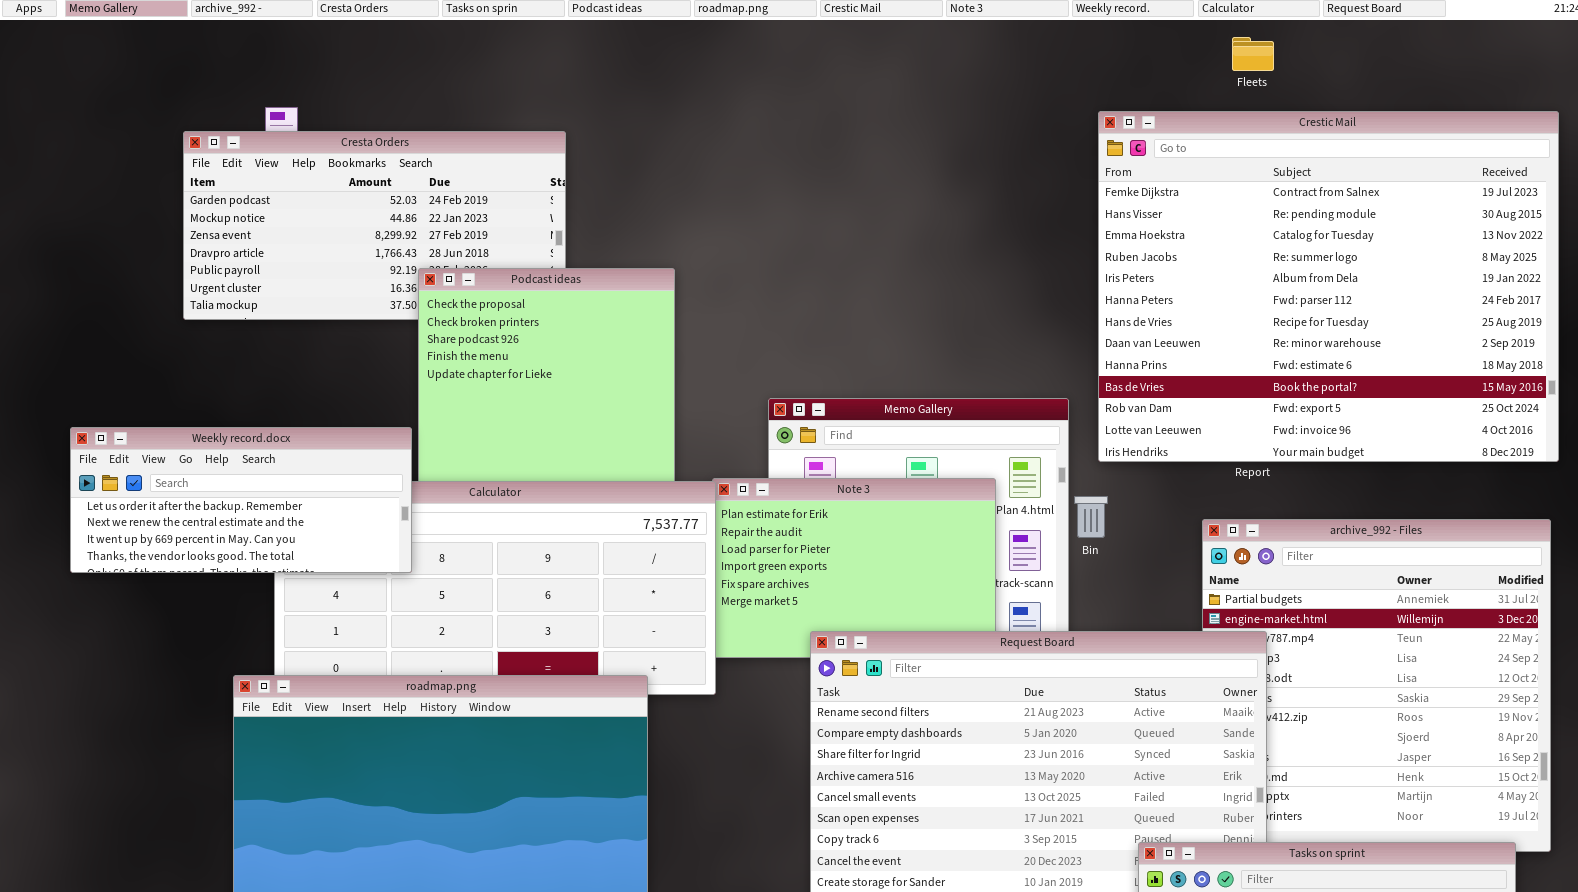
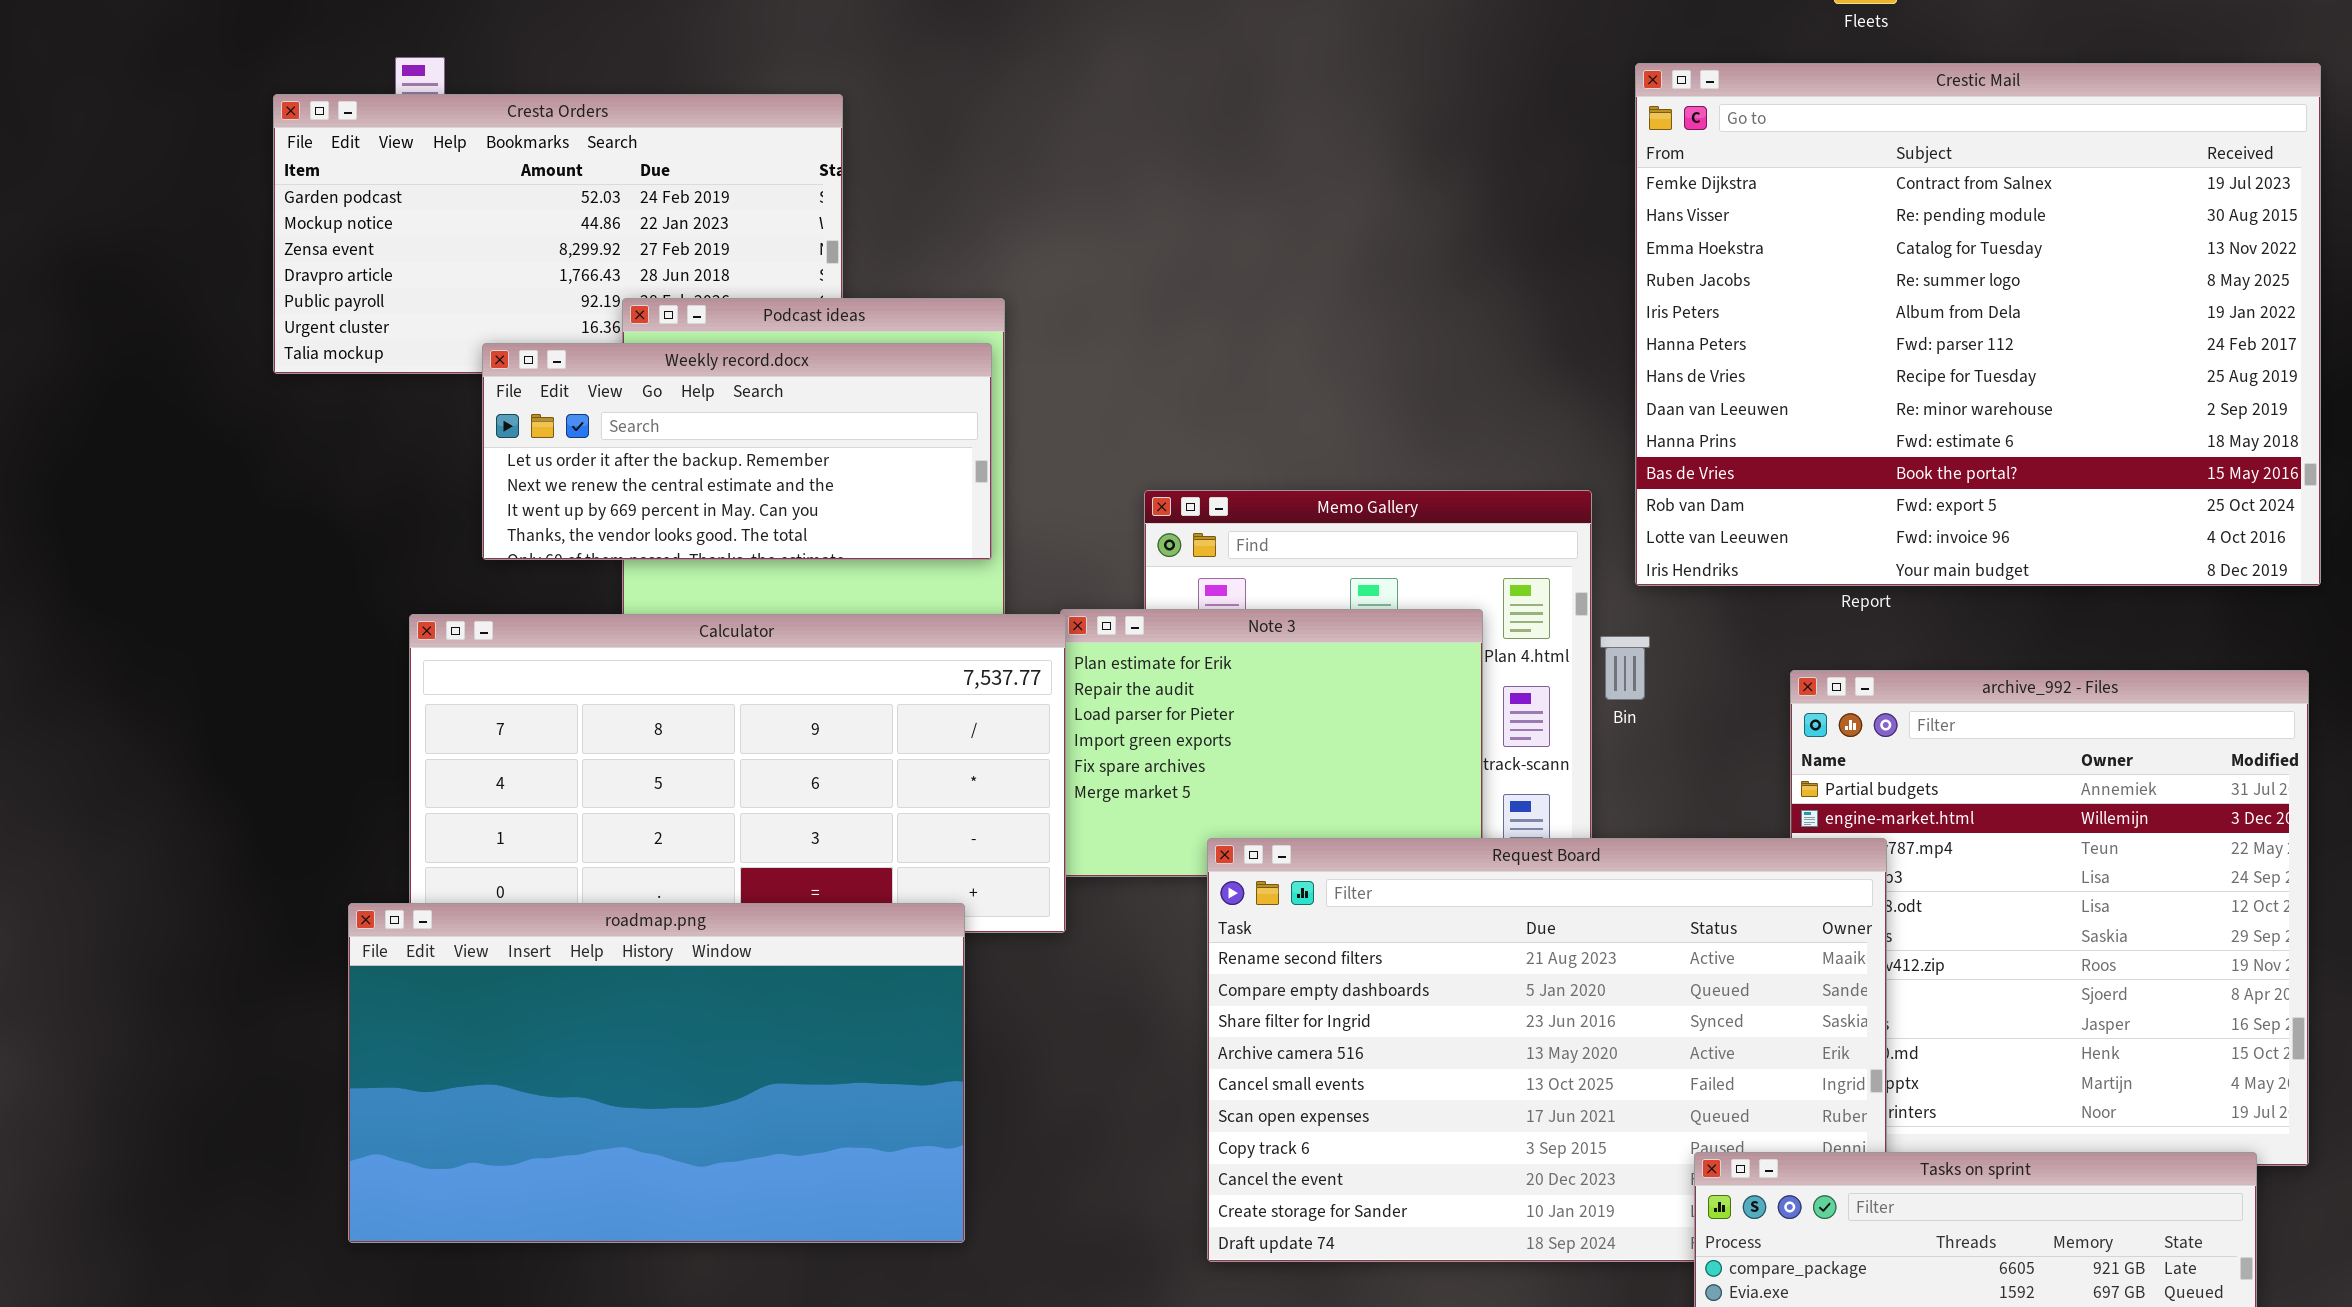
Weekly record.docx: [70,427,412,573] -> [482,343,992,560], moved

